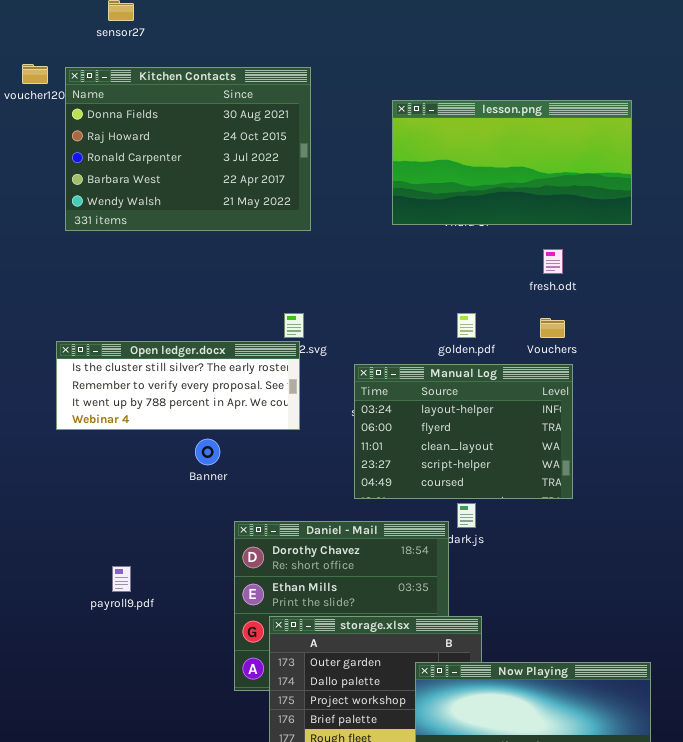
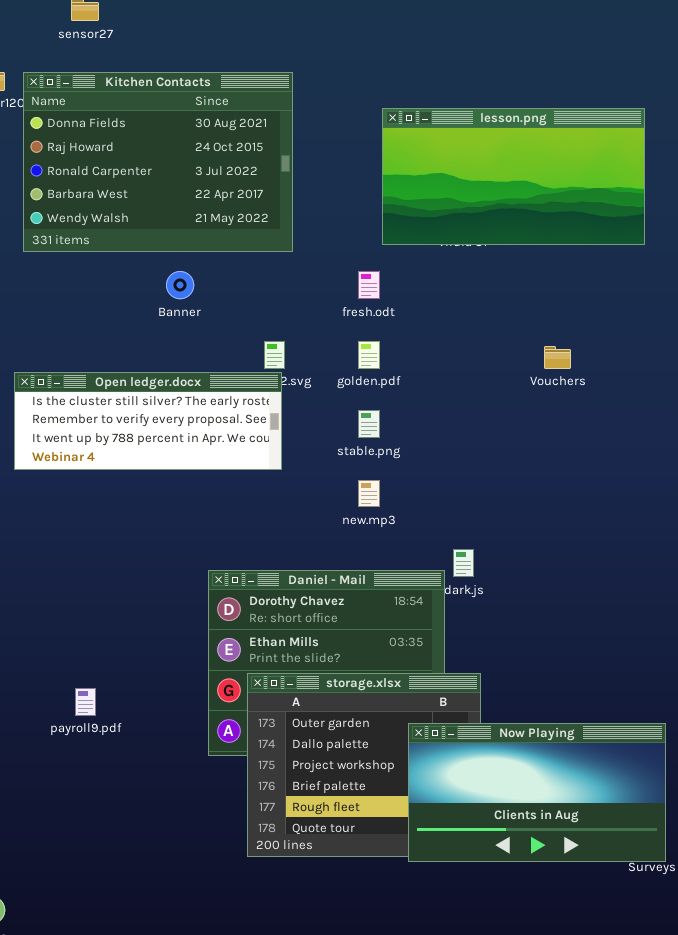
fresh.odt: [543,249,563,274] -> [358,271,380,299], moved
golden.pdf: [457,313,476,338] -> [358,341,380,369], moved
Manual Log: [354,364,573,499] -> none, closed
Banner: [195,439,220,465] -> [166,271,194,299], moved
payroll9.pdf: [112,566,131,592] -> [75,688,96,716], moved

